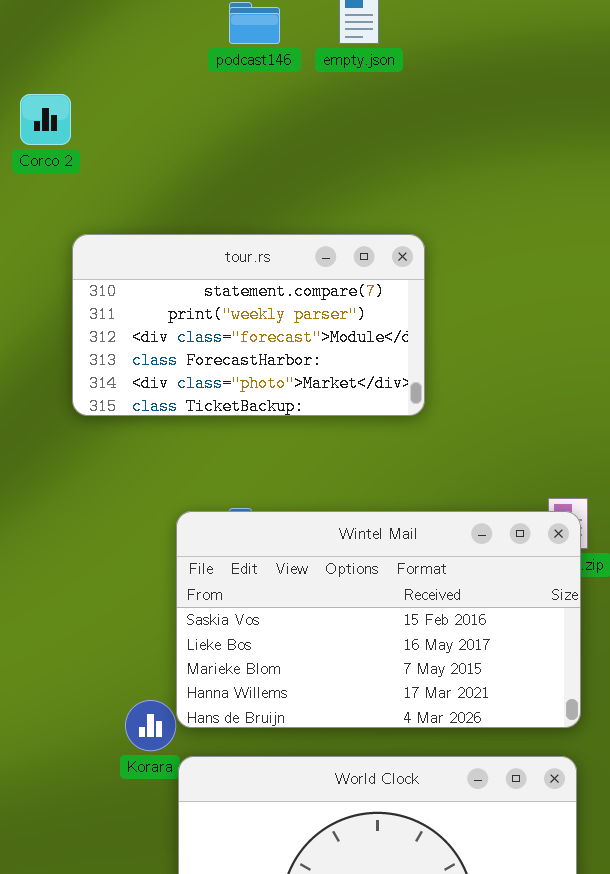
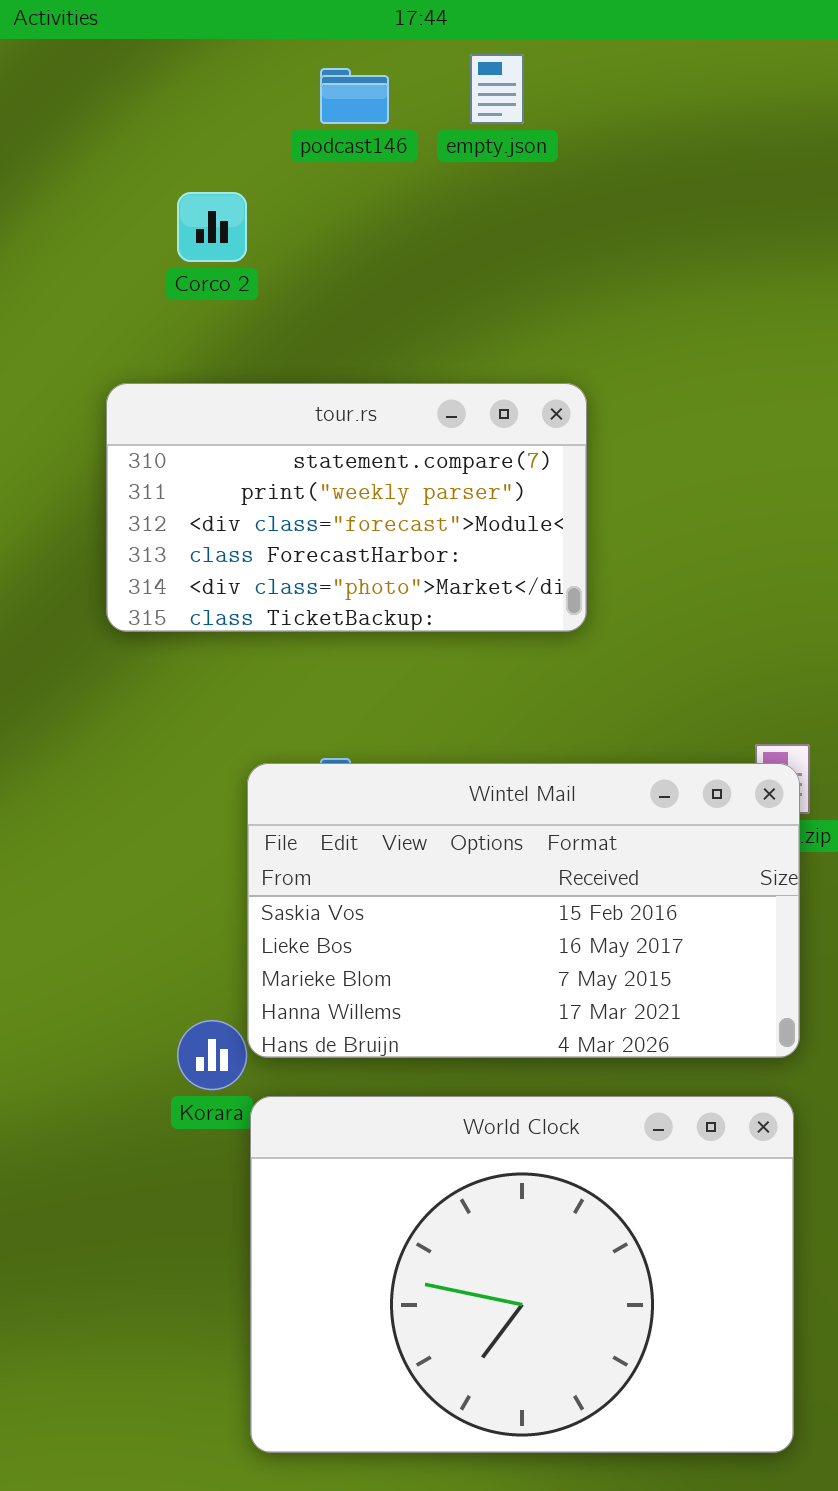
Corco 2: [20,94,71,145] -> [177,192,247,262], moved

